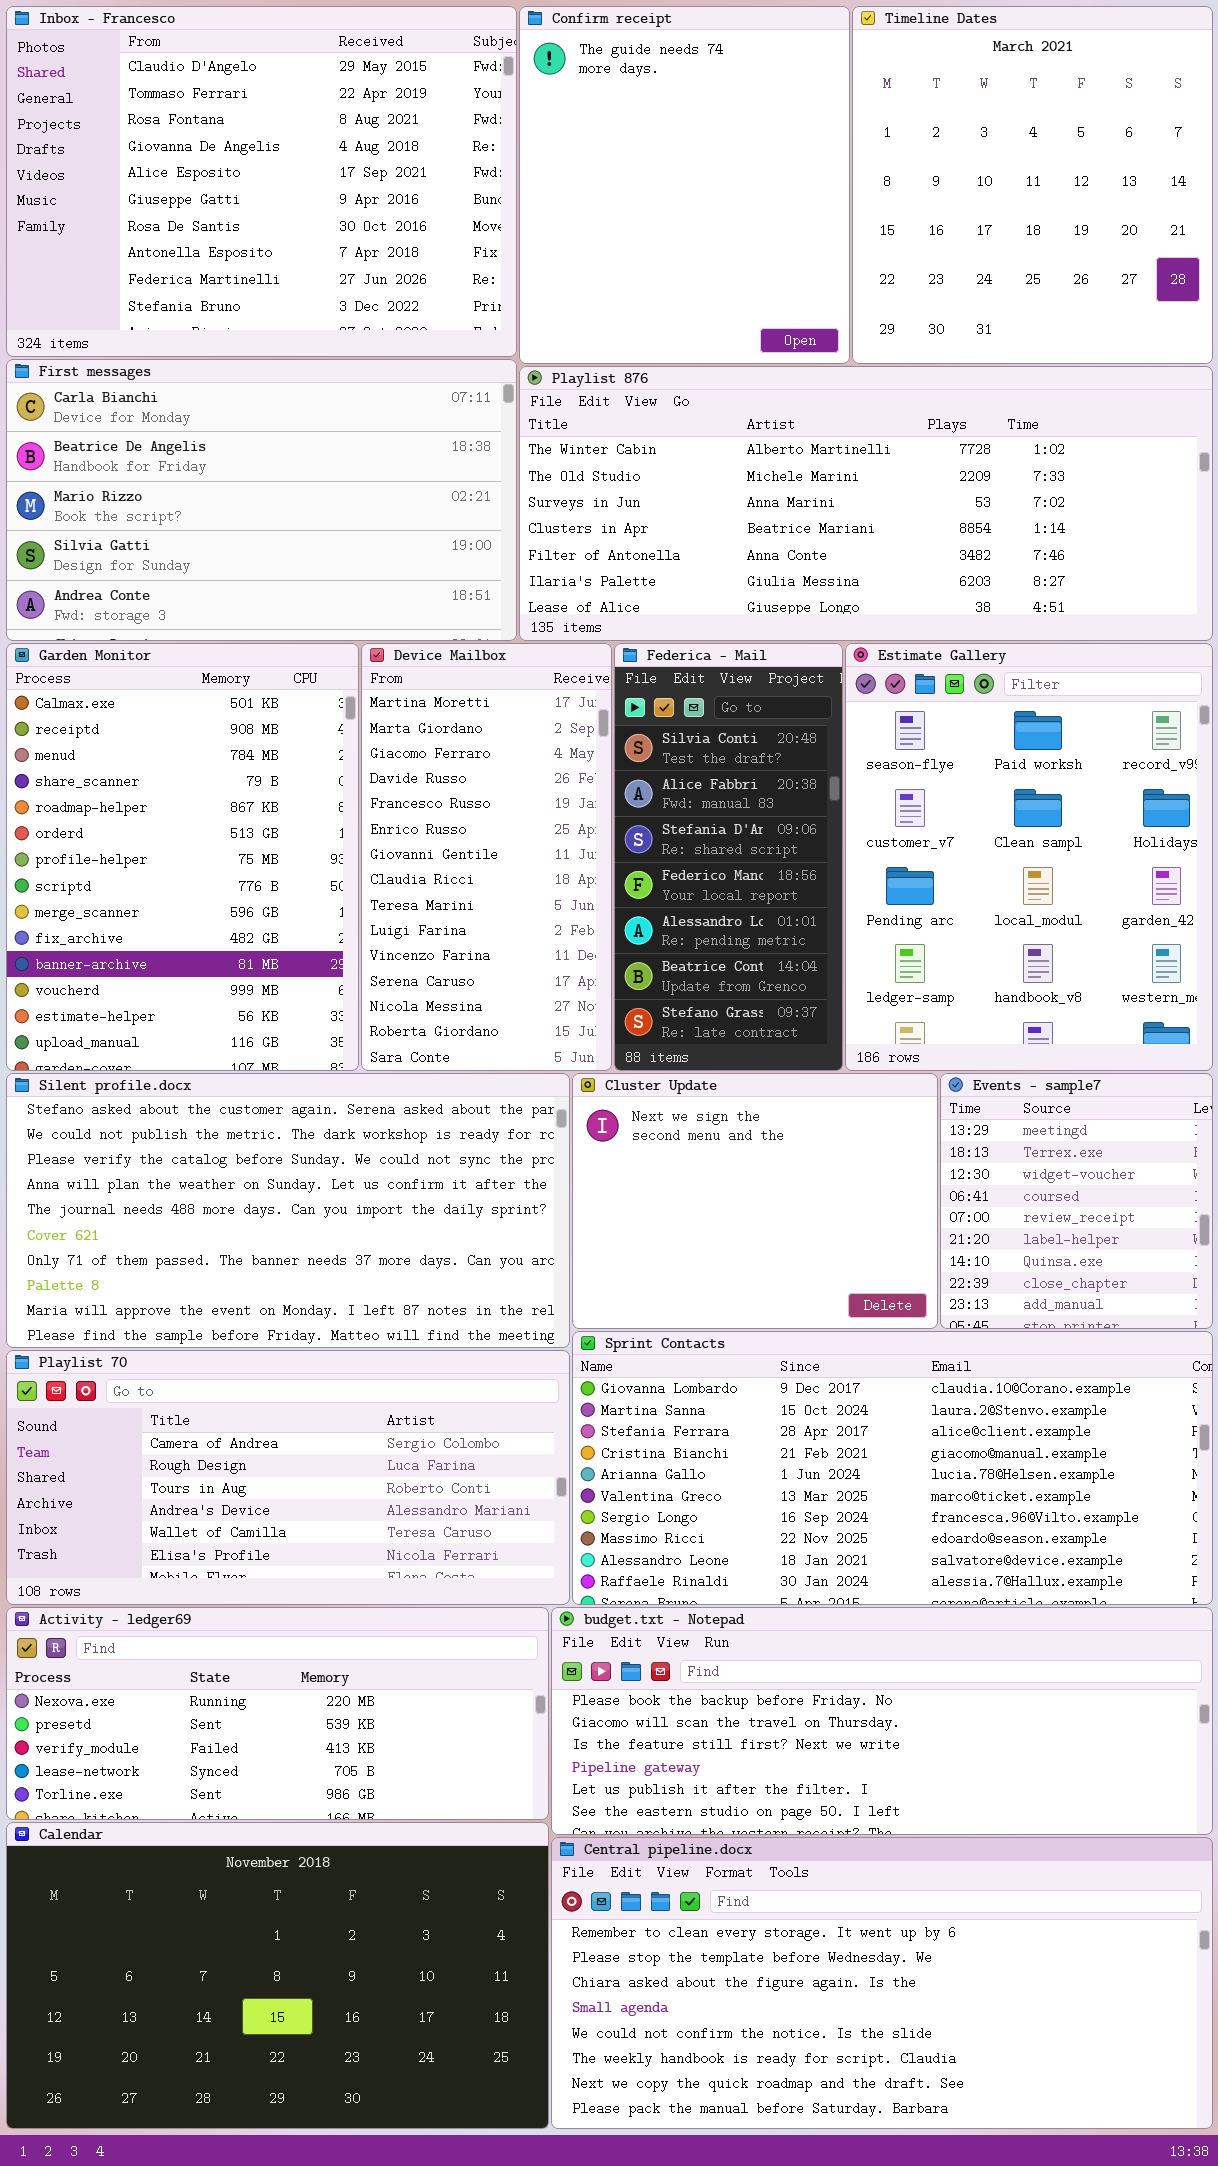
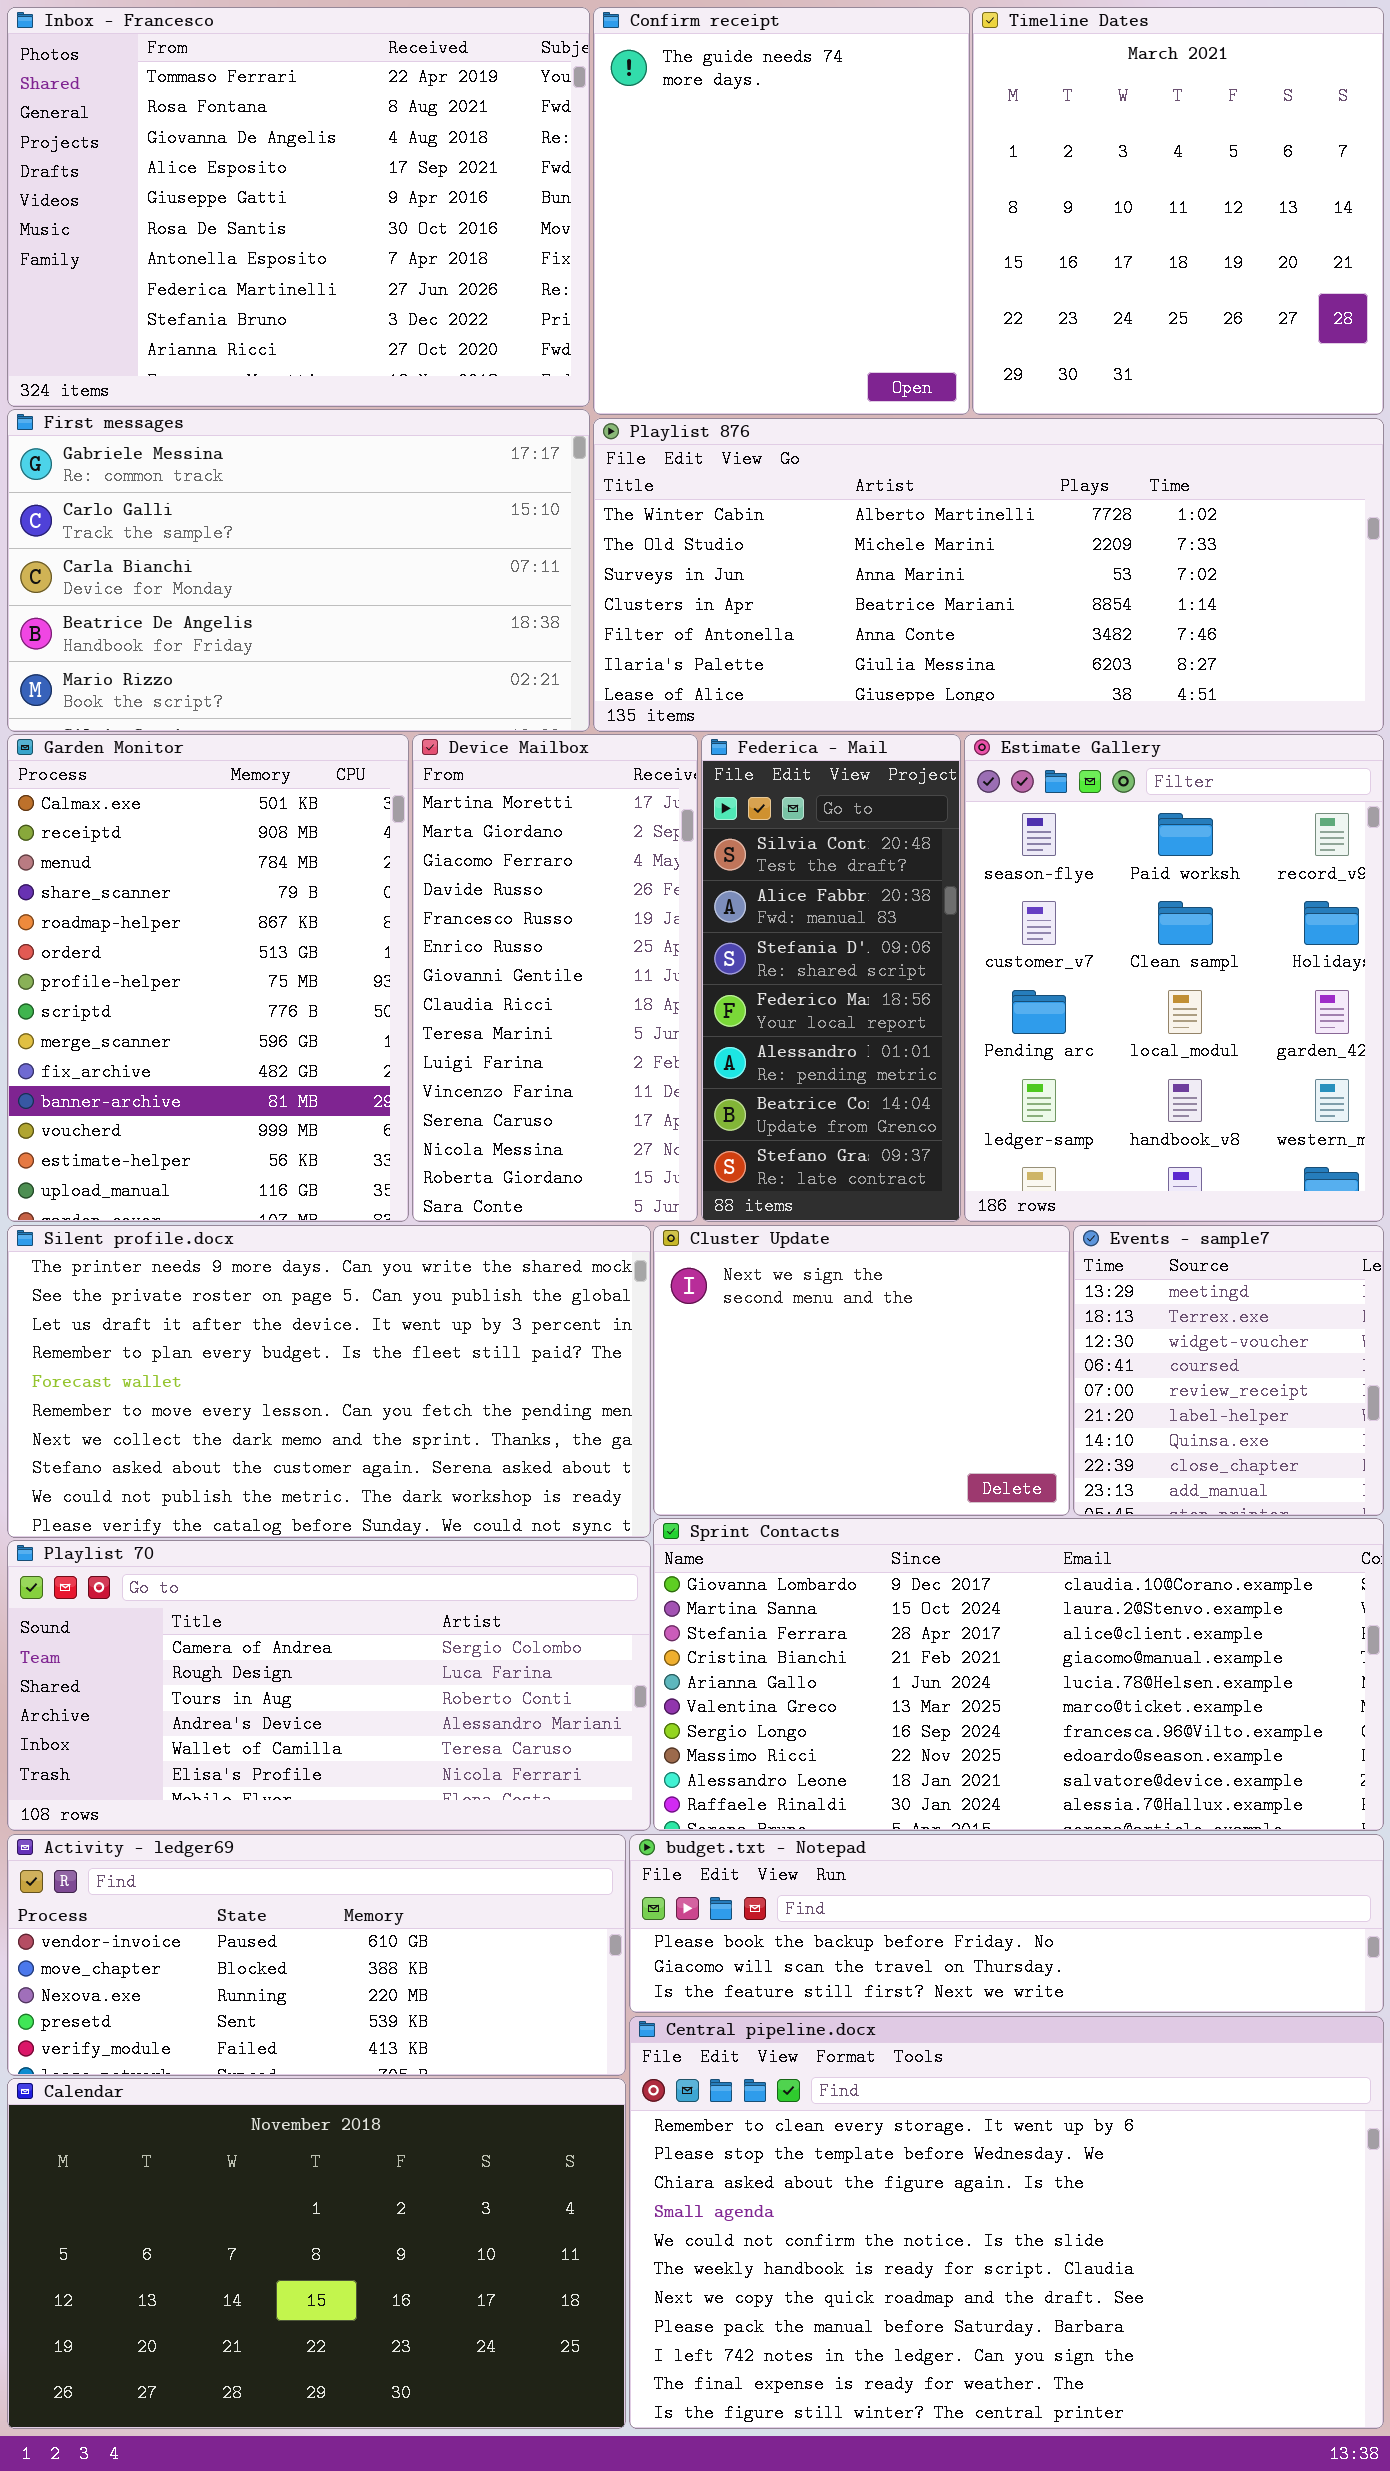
Inbox - Francesco: [6,6,517,357] -> [7,7,590,407], scrolled down 1 row
First messages: [6,359,517,641] -> [7,409,590,732], scrolled up 2 rows
Silent profile.docx: [6,1073,570,1348] -> [7,1225,651,1538], scrolled up 7 rows
Activity - ledger69: [6,1607,549,1820] -> [7,1834,626,2076], scrolled up 2 rows
budget.txt - Notepad: [551,1607,1213,1835] -> [629,1834,1384,2013], resized
Central pipeline.docx: [551,1837,1213,2129] -> [629,2016,1384,2429], resized

